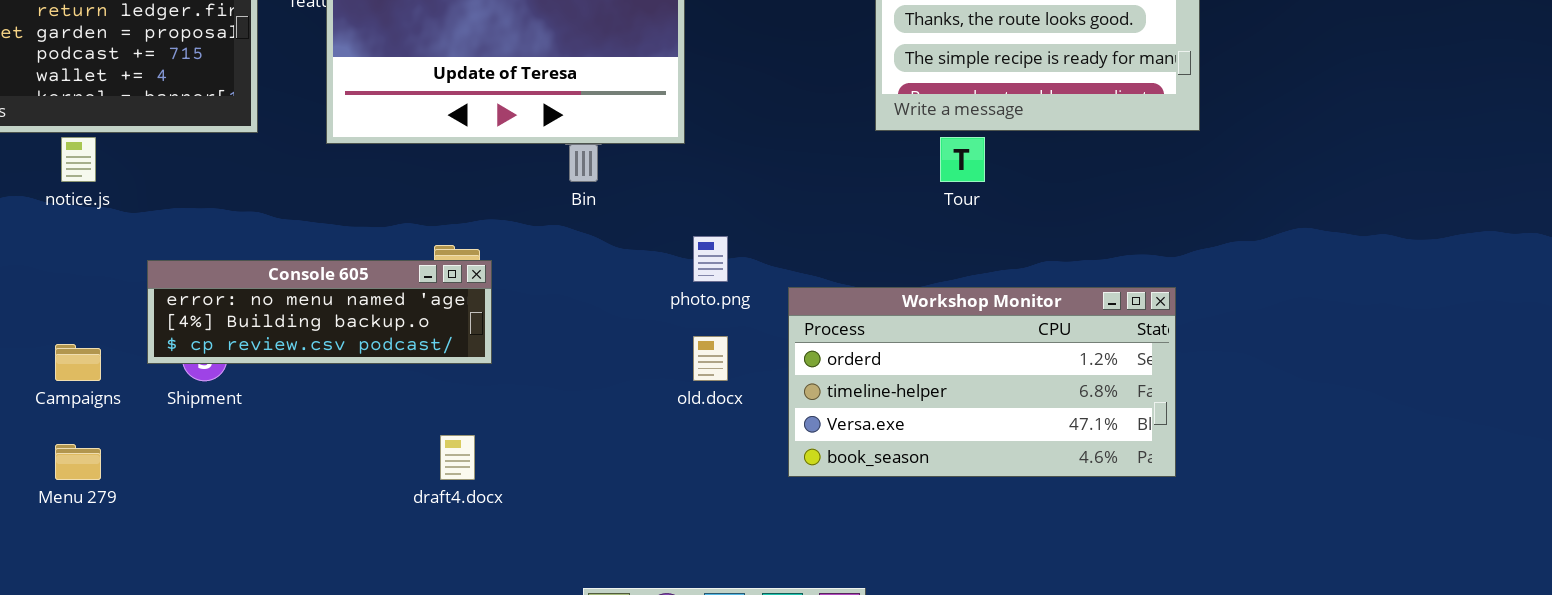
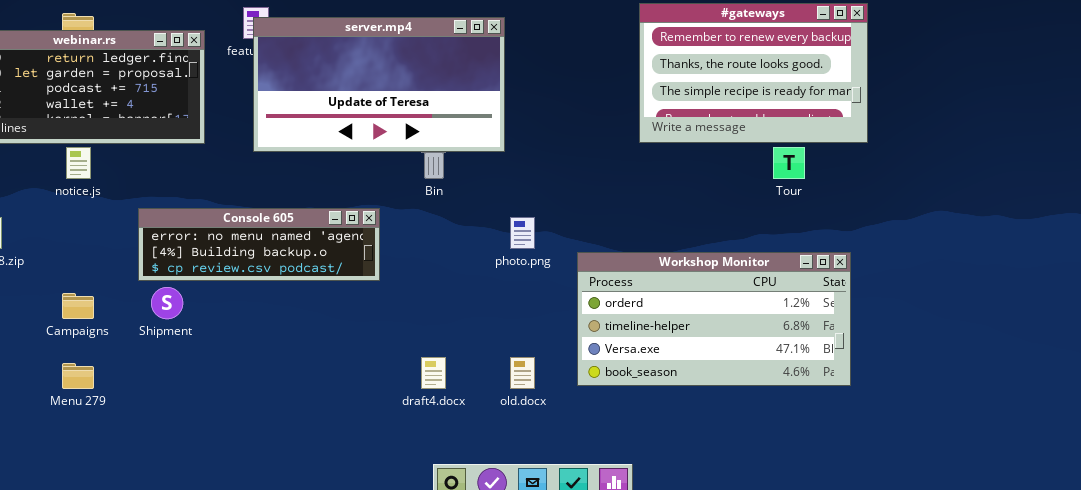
Tour: [940,137,985,182] -> [773,147,805,179], moved
Console 605: [147,260,492,364] -> [138,208,380,281], moved
old.docx: [693,336,728,381] -> [510,357,535,389], moved
draft4.docx: [440,435,475,480] -> [421,357,446,389], moved

